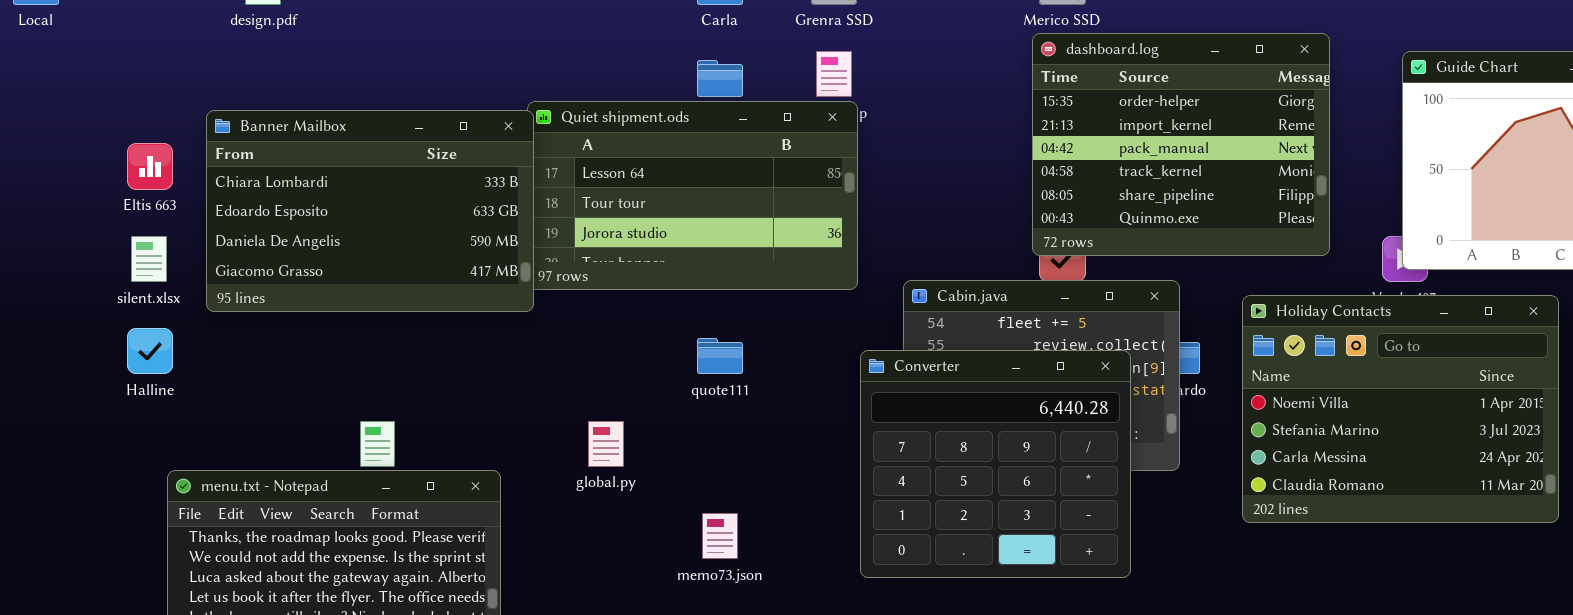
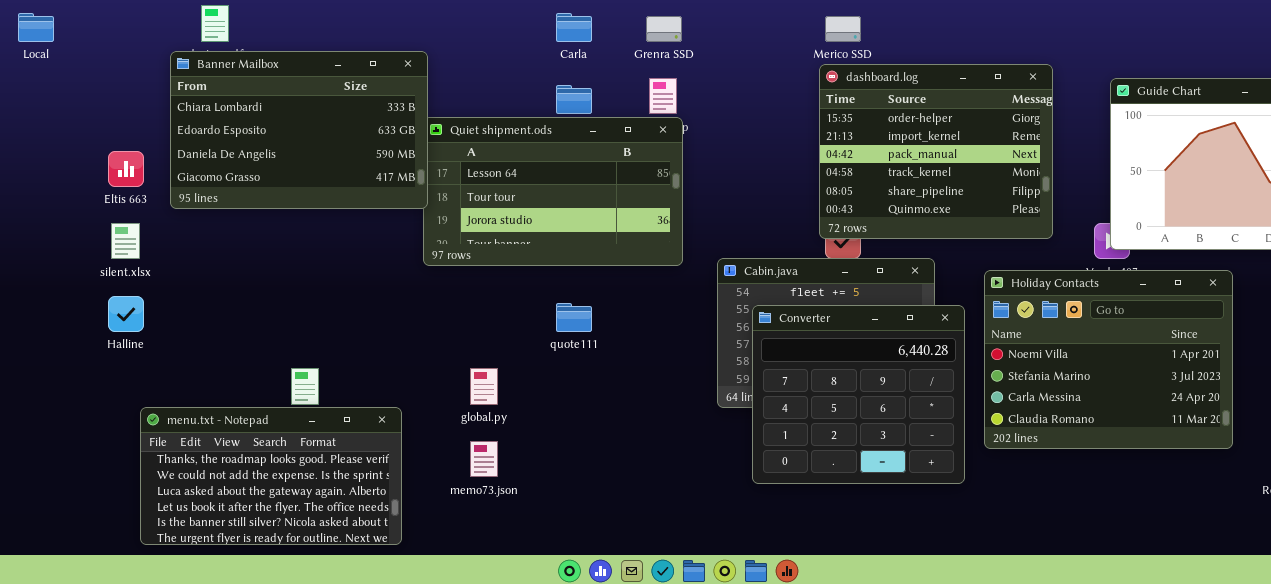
Banner Mailbox: [206,110,534,312] -> [170,51,428,209], moved
Converter: [860,350,1131,578] -> [752,305,965,484], moved
memo73.json: [702,513,738,559] -> [470,441,498,477], moved

